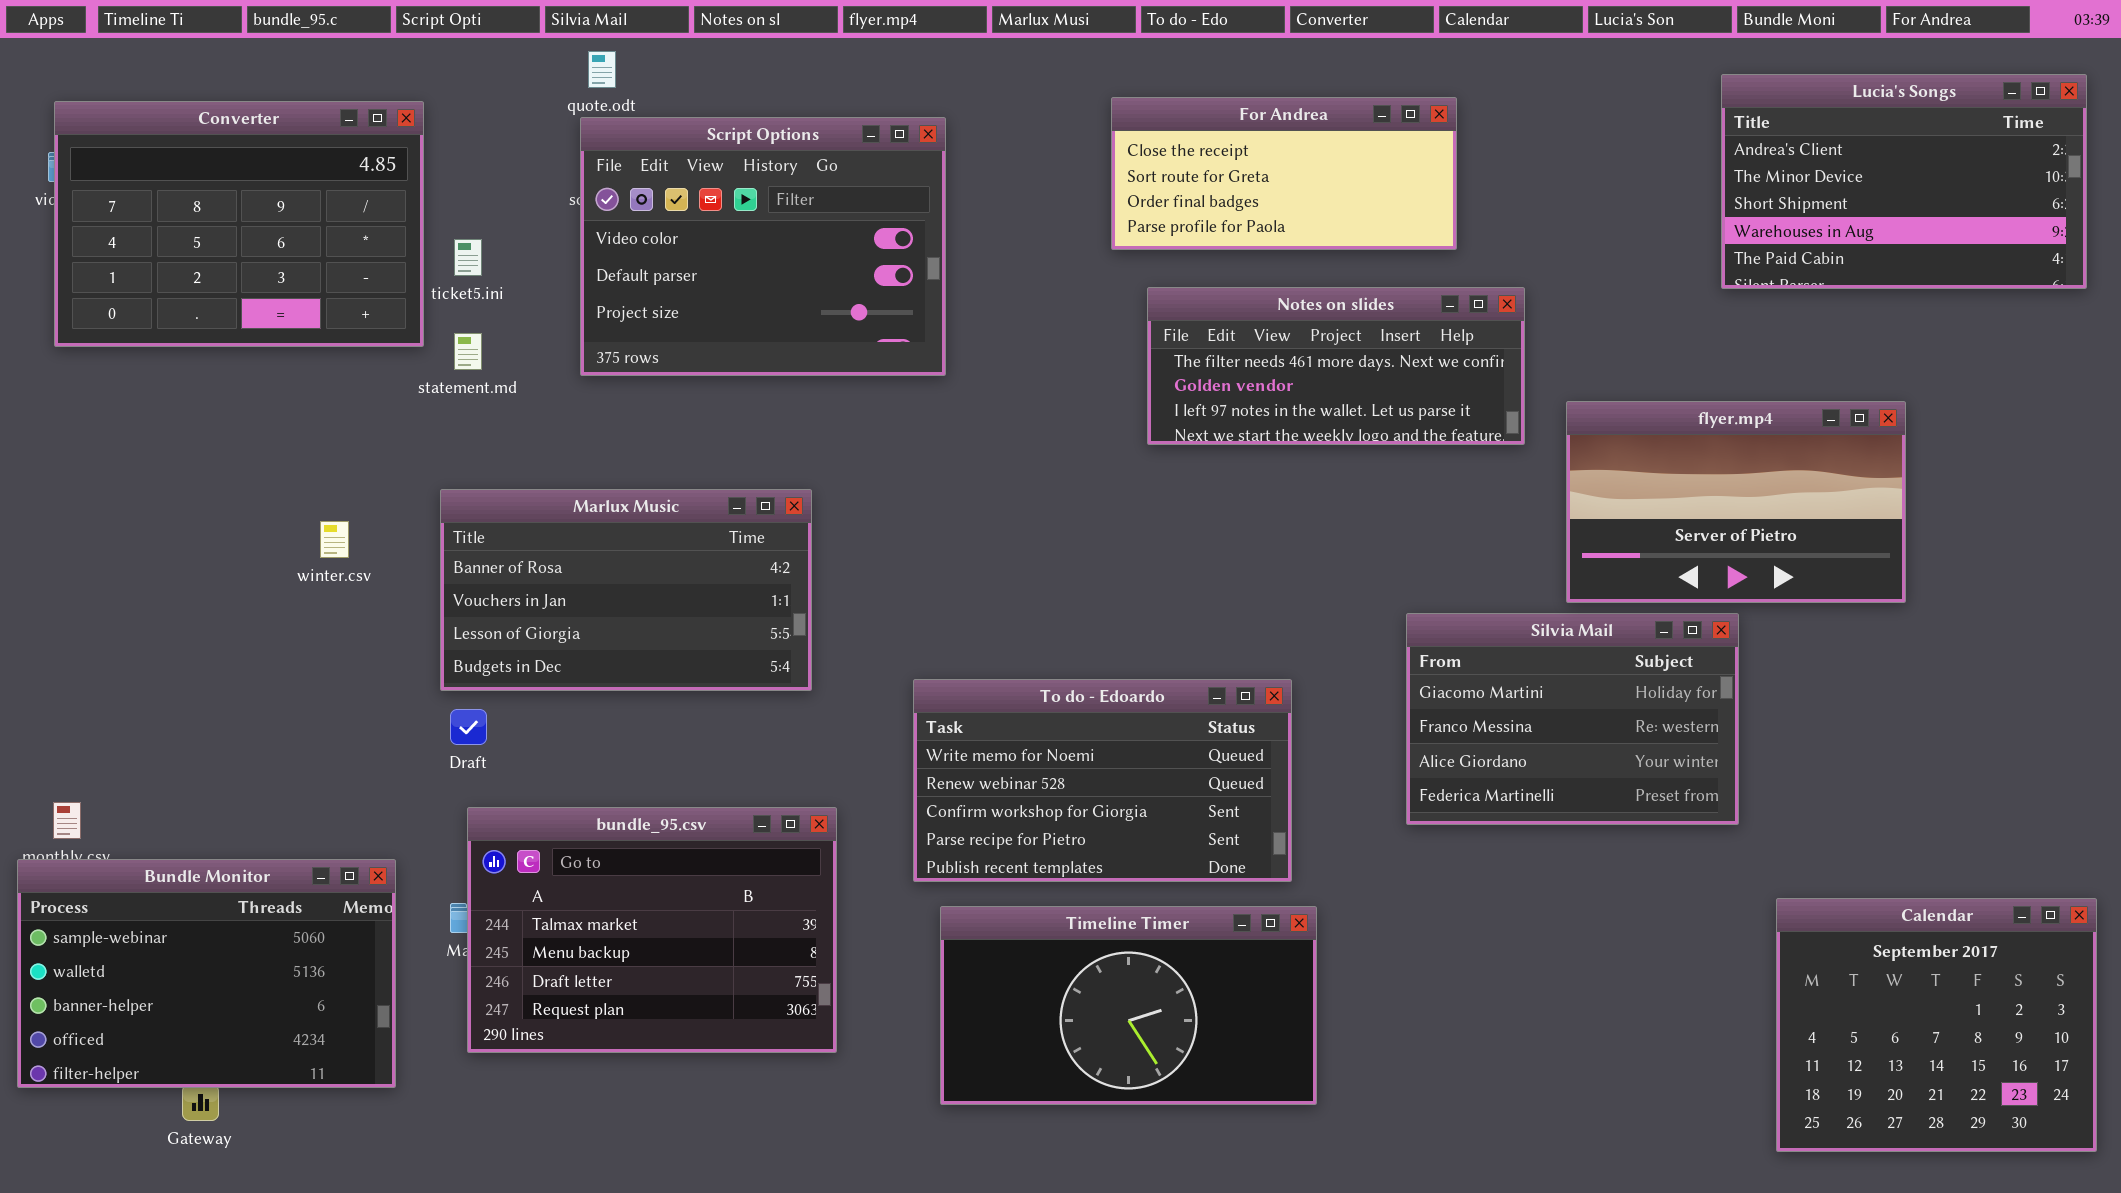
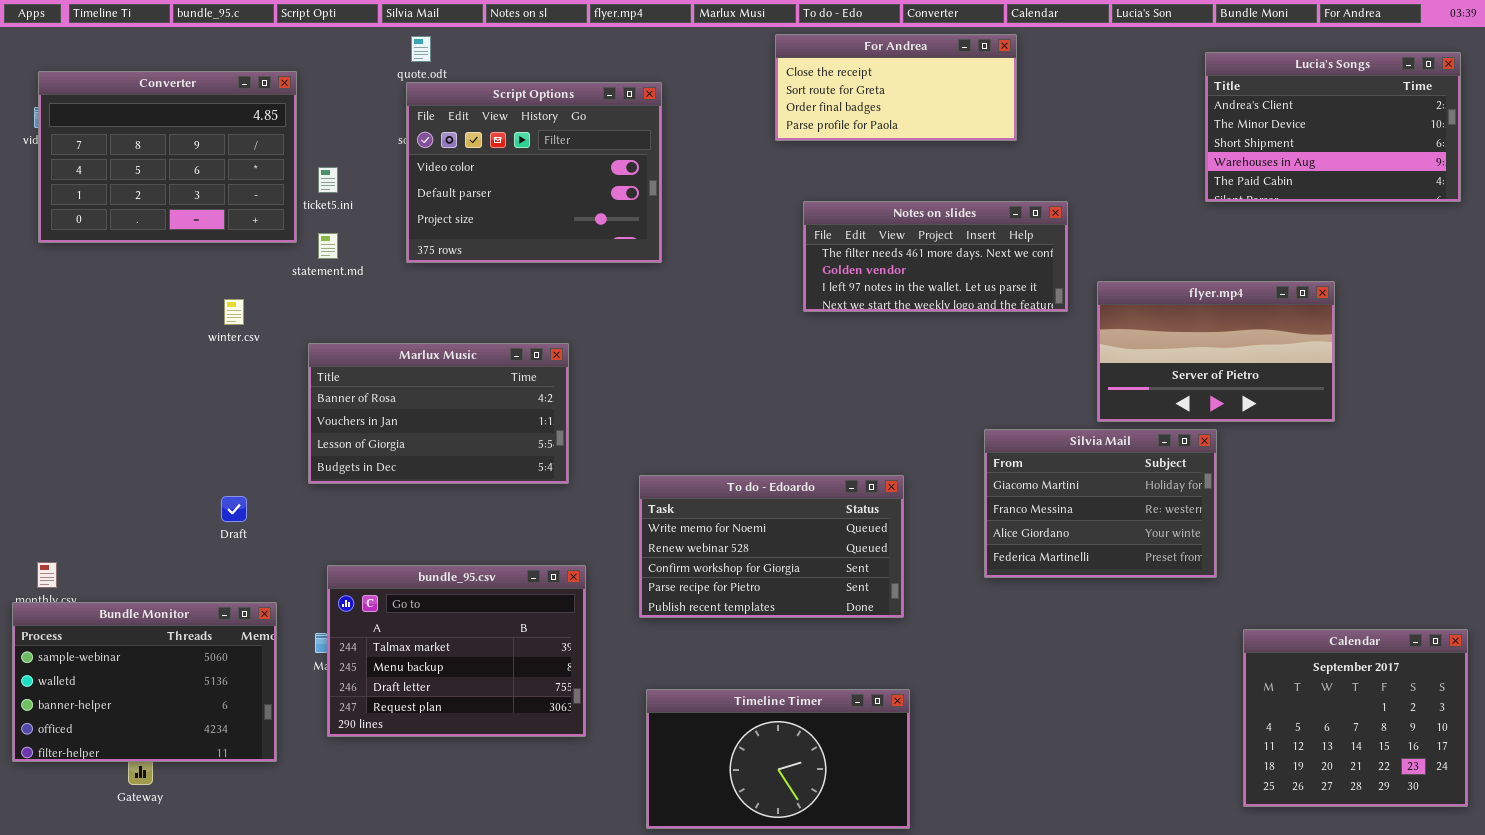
For Andrea: [1111,97,1457,250] -> [775,34,1017,141], moved
winter.csv: [320,521,349,558] -> [224,299,244,325], moved
Draft: [450,709,487,745] -> [221,496,247,522], moved
Timeline Timer: [940,906,1317,1105] -> [646,689,910,829], moved

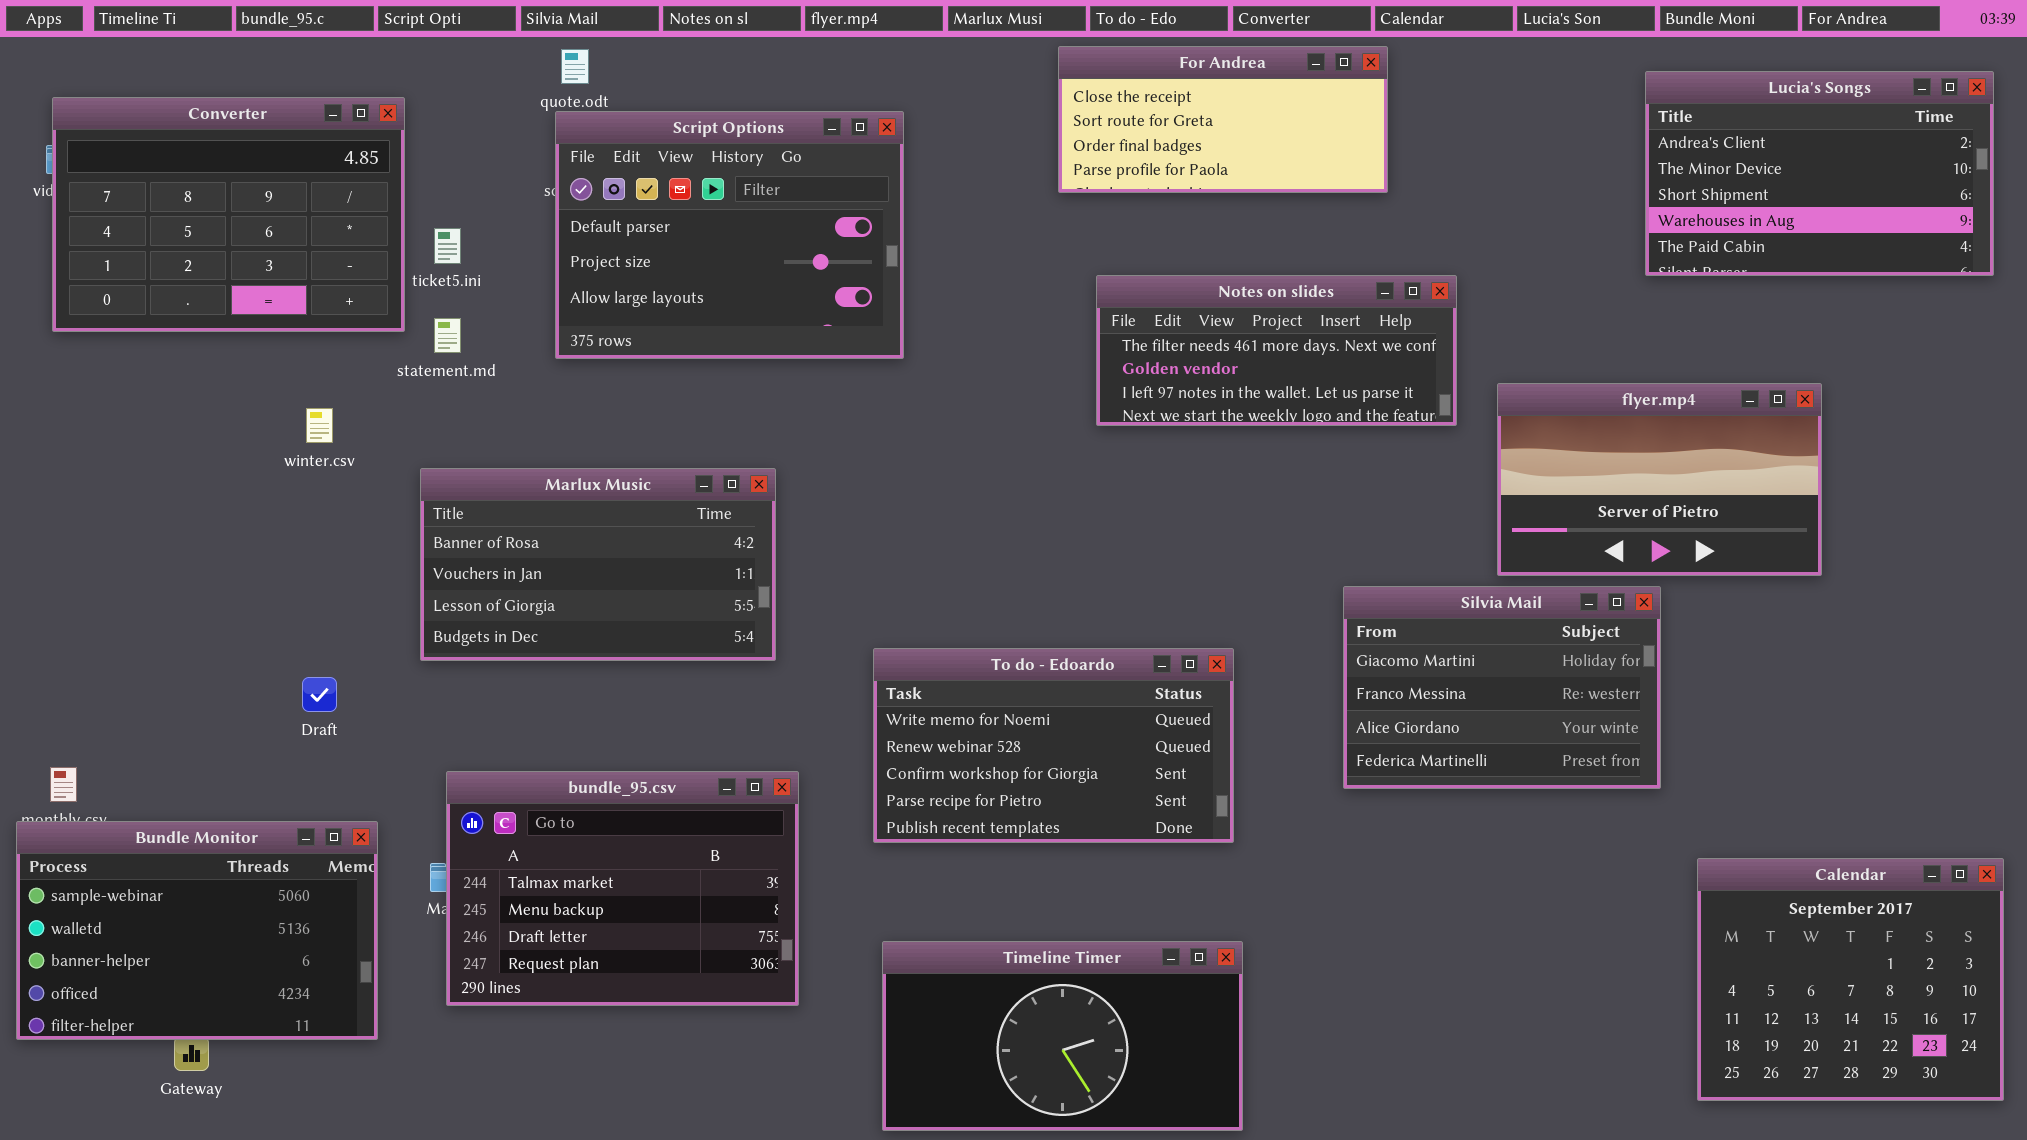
Script Options: [406,82,662,263] -> [555,111,904,359], scrolled down 1 row

